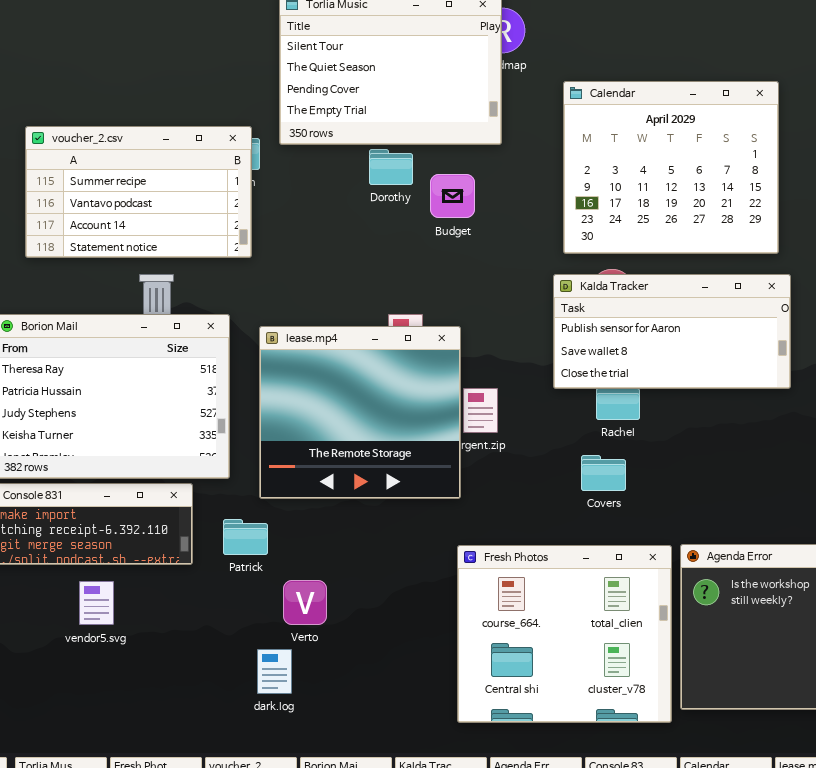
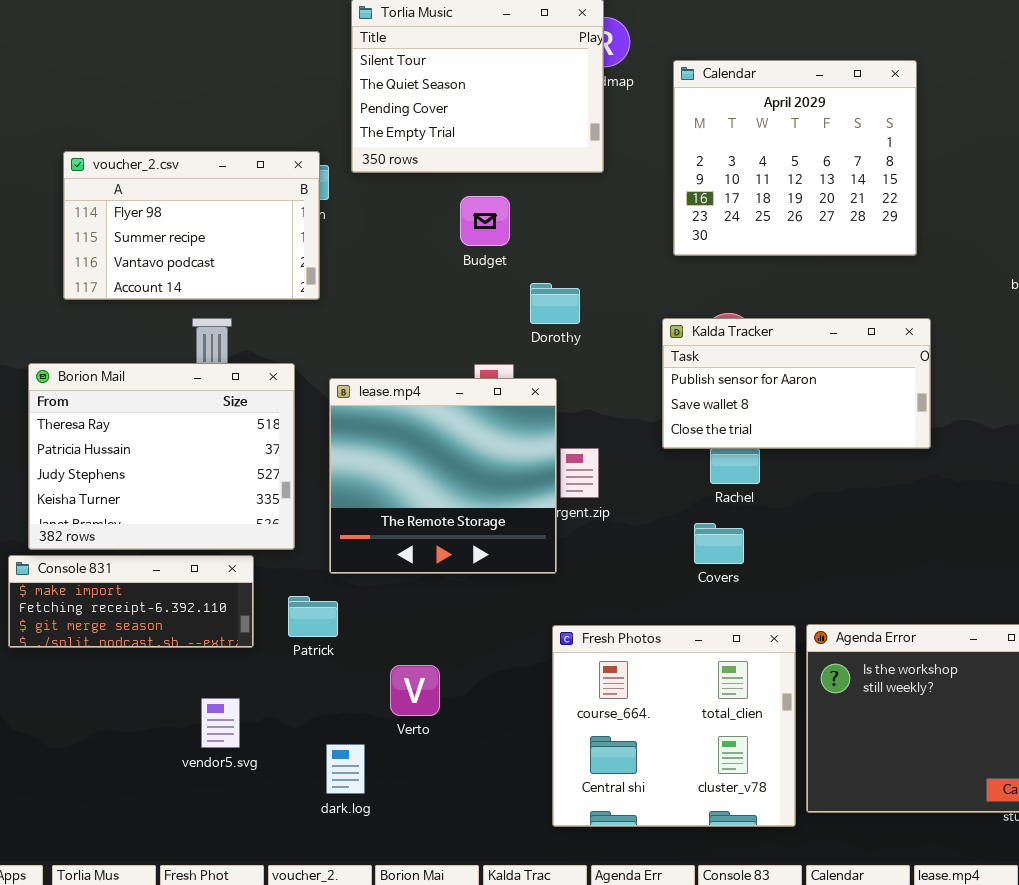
Calendar: [563,81,779,254] -> [673,60,917,256], moved
voucher_2.csv: [25,126,252,258] -> [63,151,320,300], scrolled up 1 row
Dorothy: [369,149,413,185] -> [530,283,580,324], moved
Budget: [430,174,475,218] -> [460,196,510,246], moved
Verto: [283,580,327,625] -> [390,665,440,716], moved
vendor5.svg: [79,581,114,625] -> [201,698,240,748], moved

